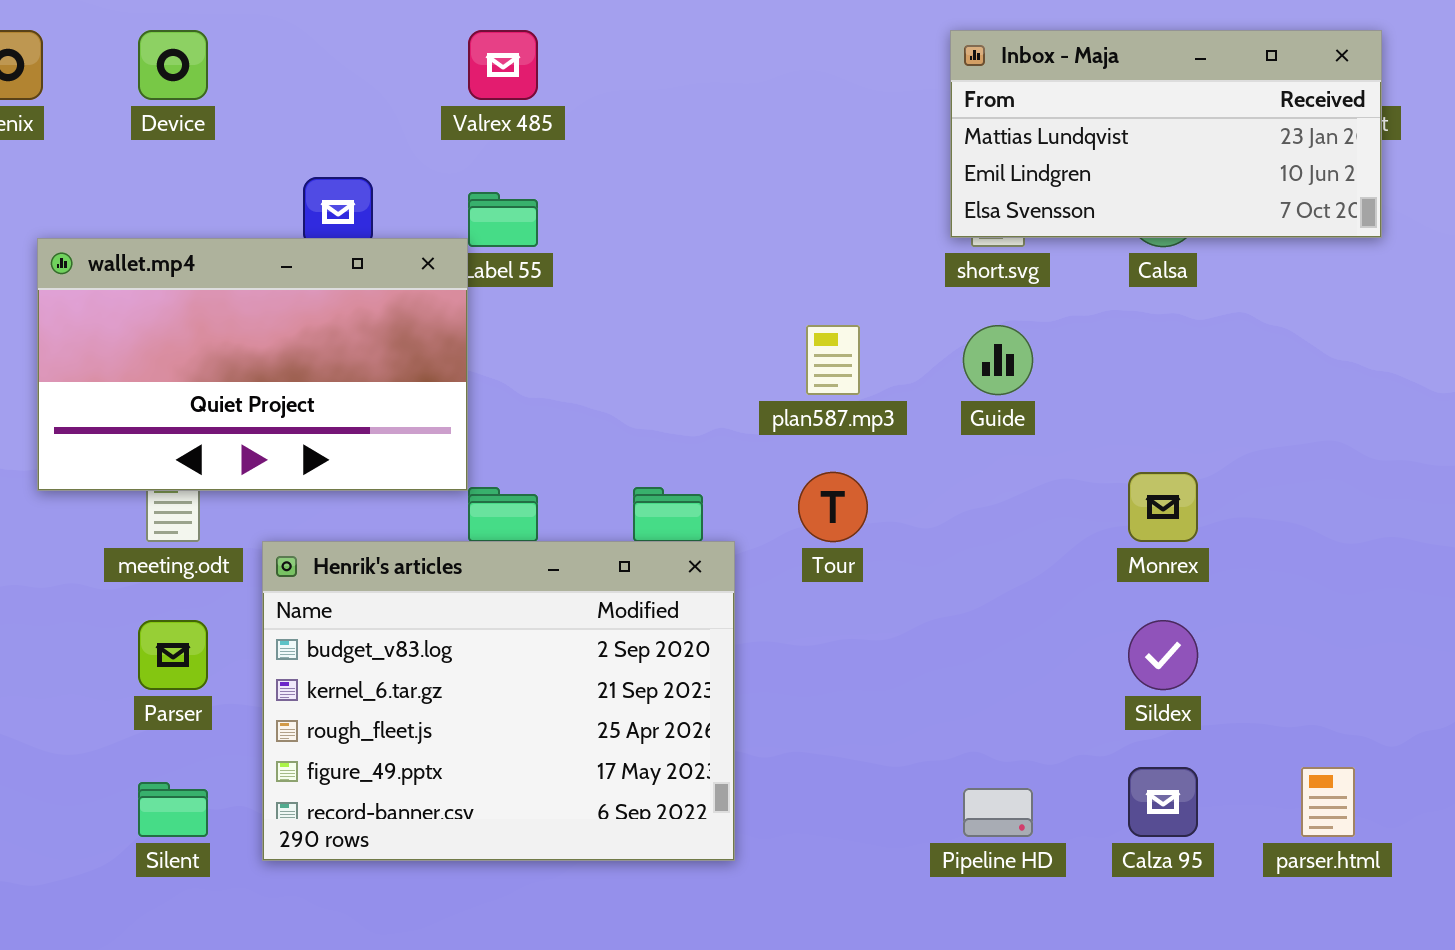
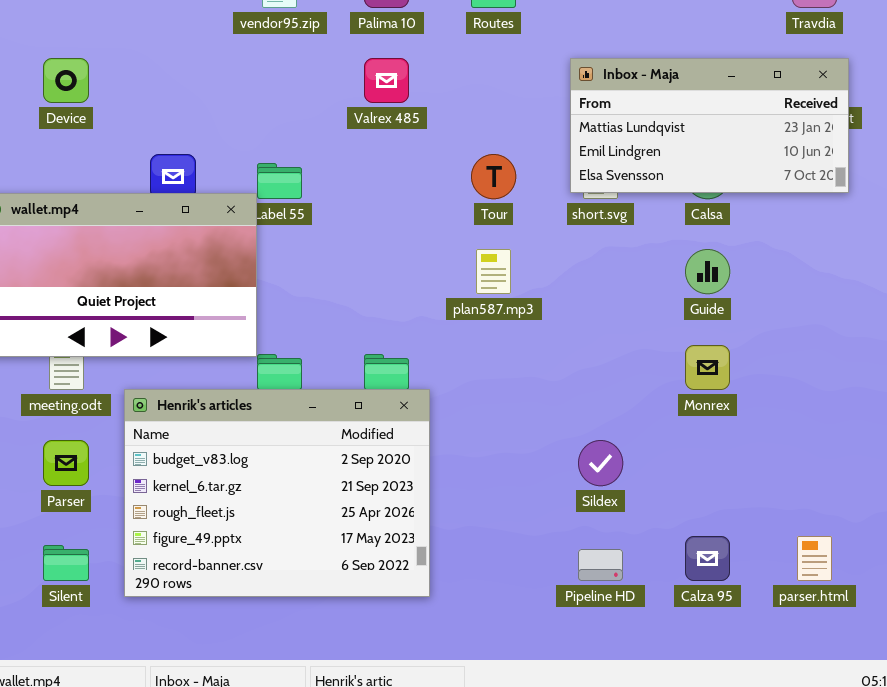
Valrex 485: [468,30,538,100] -> [364,58,409,103], moved
Guide: [963,325,1033,395] -> [685,249,730,294], moved
Tour: [798,472,868,542] -> [471,154,516,199], moved
Sildex: [1128,620,1198,690] -> [578,440,623,486], moved

